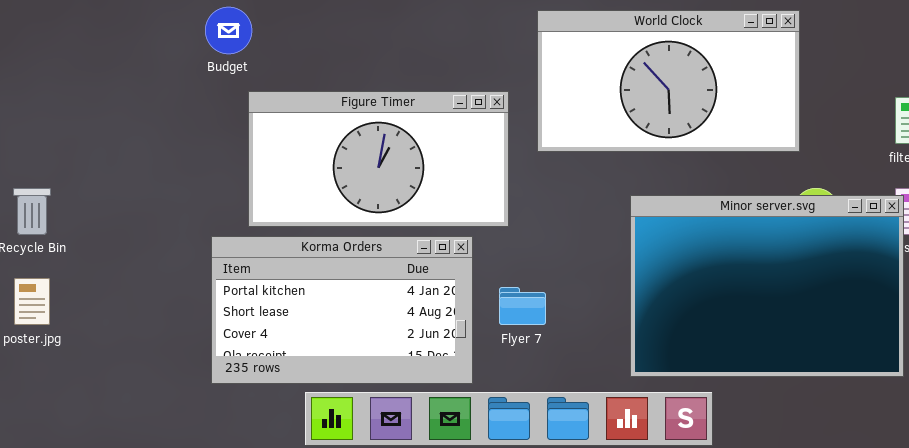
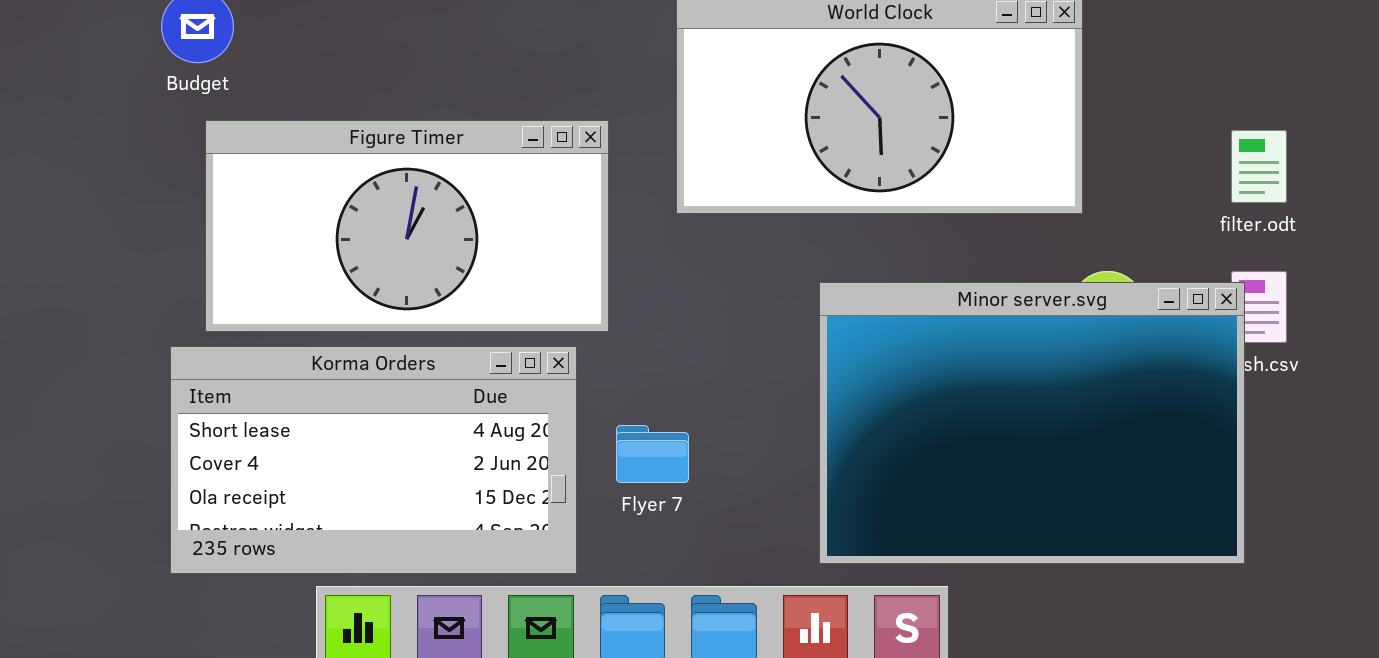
Figure Timer: [248,91,509,227] -> [205,120,609,332], moved
Korma Orders: [211,236,473,384] -> [170,346,577,574], scrolled down 1 row

